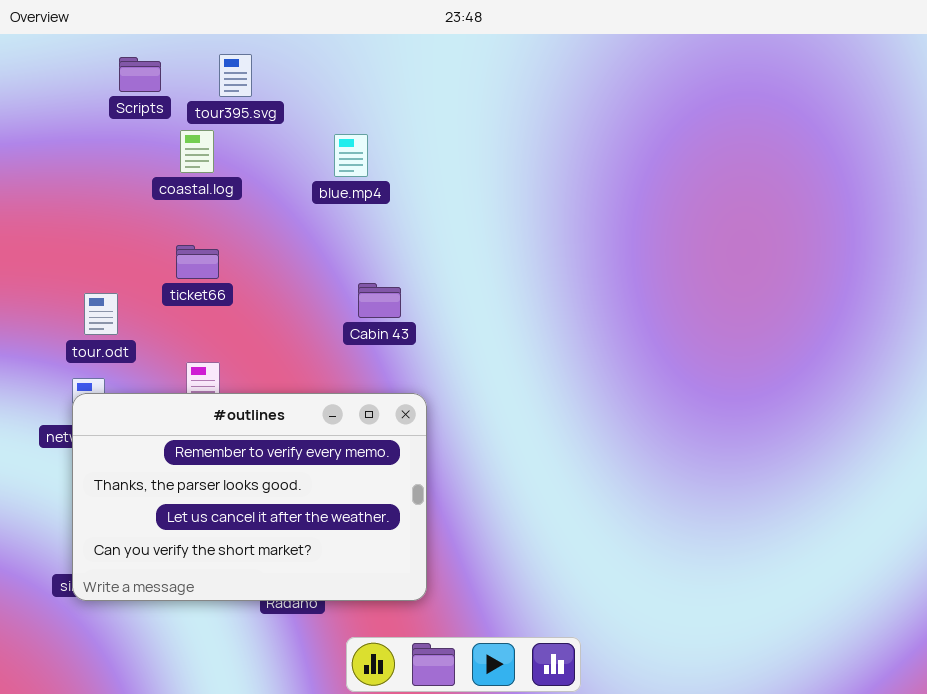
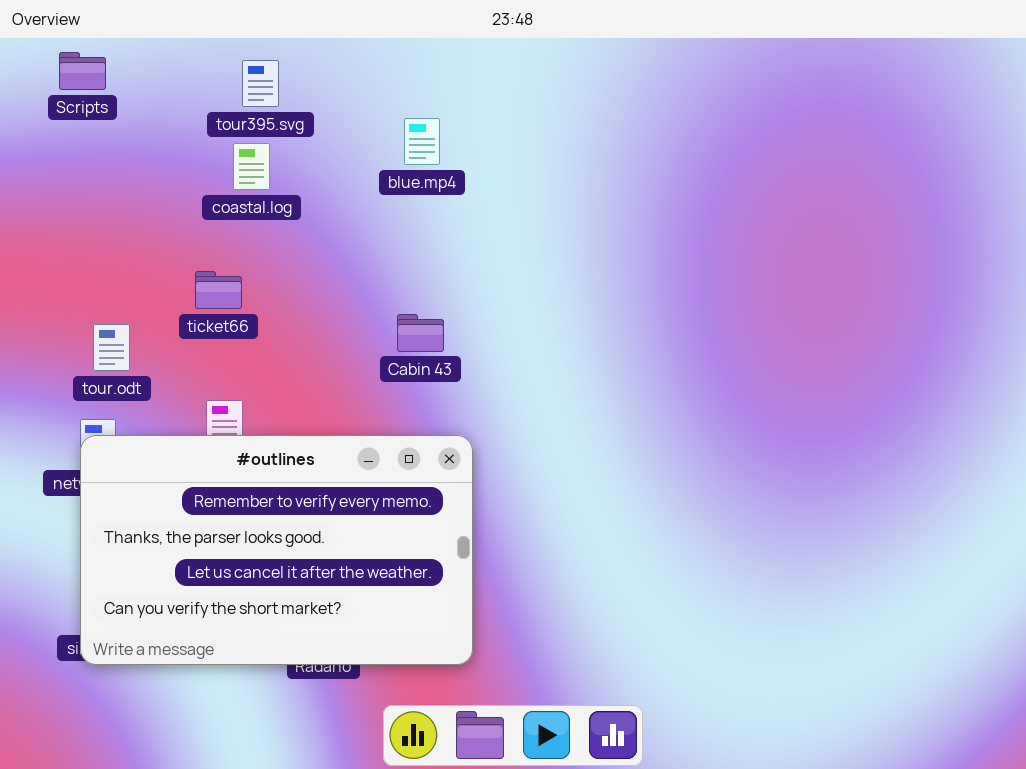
Scripts: [119,57,161,92] -> [59,52,106,90], moved
coastal.log: [180,130,214,173] -> [233,143,270,190], moved
blue.mp4: [334,134,368,177] -> [404,118,440,165], moved

